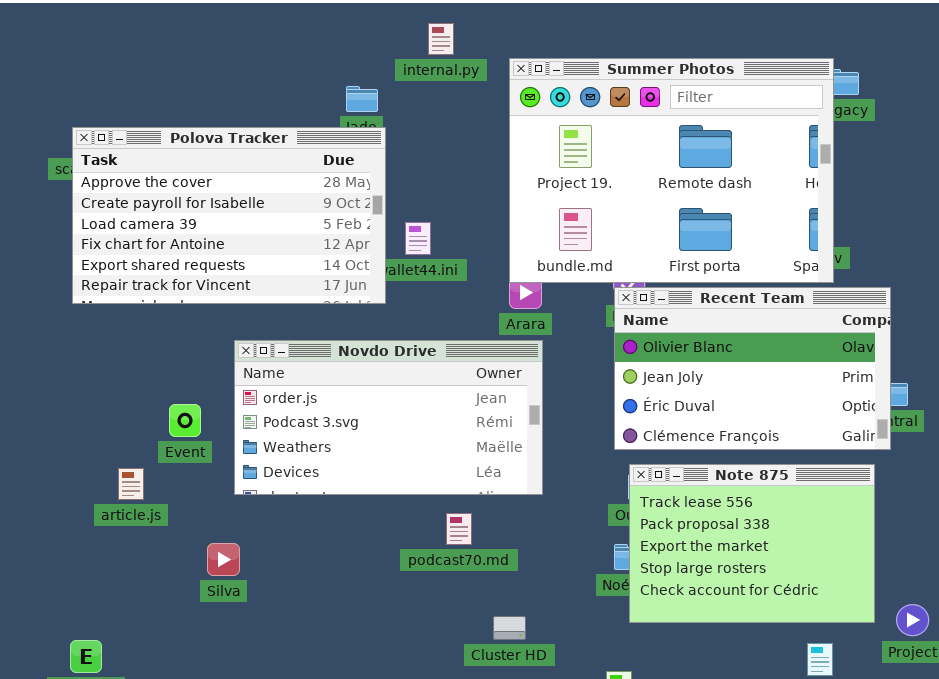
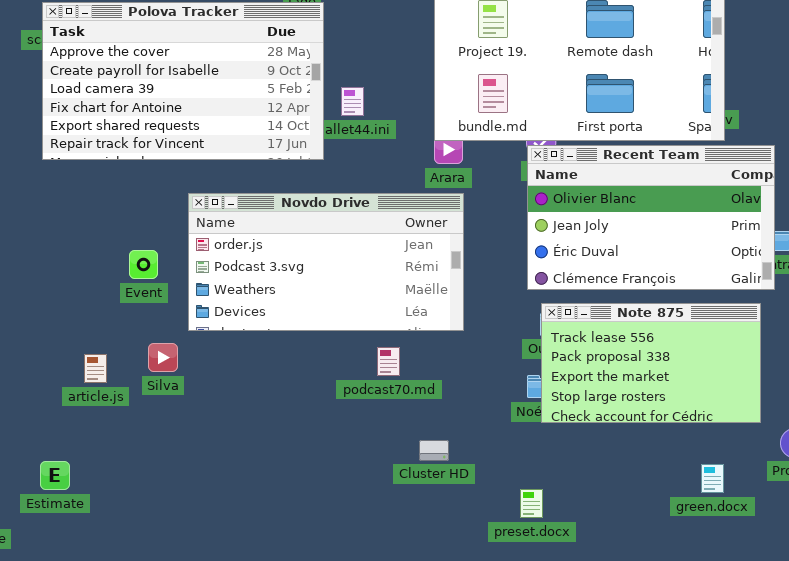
Note 875: [629,464,875,623] -> [541,303,761,423], resized
article.js: [118,468,144,500] -> [84,354,107,383], moved
Silva: [207,543,240,576] -> [148,343,178,372], moved

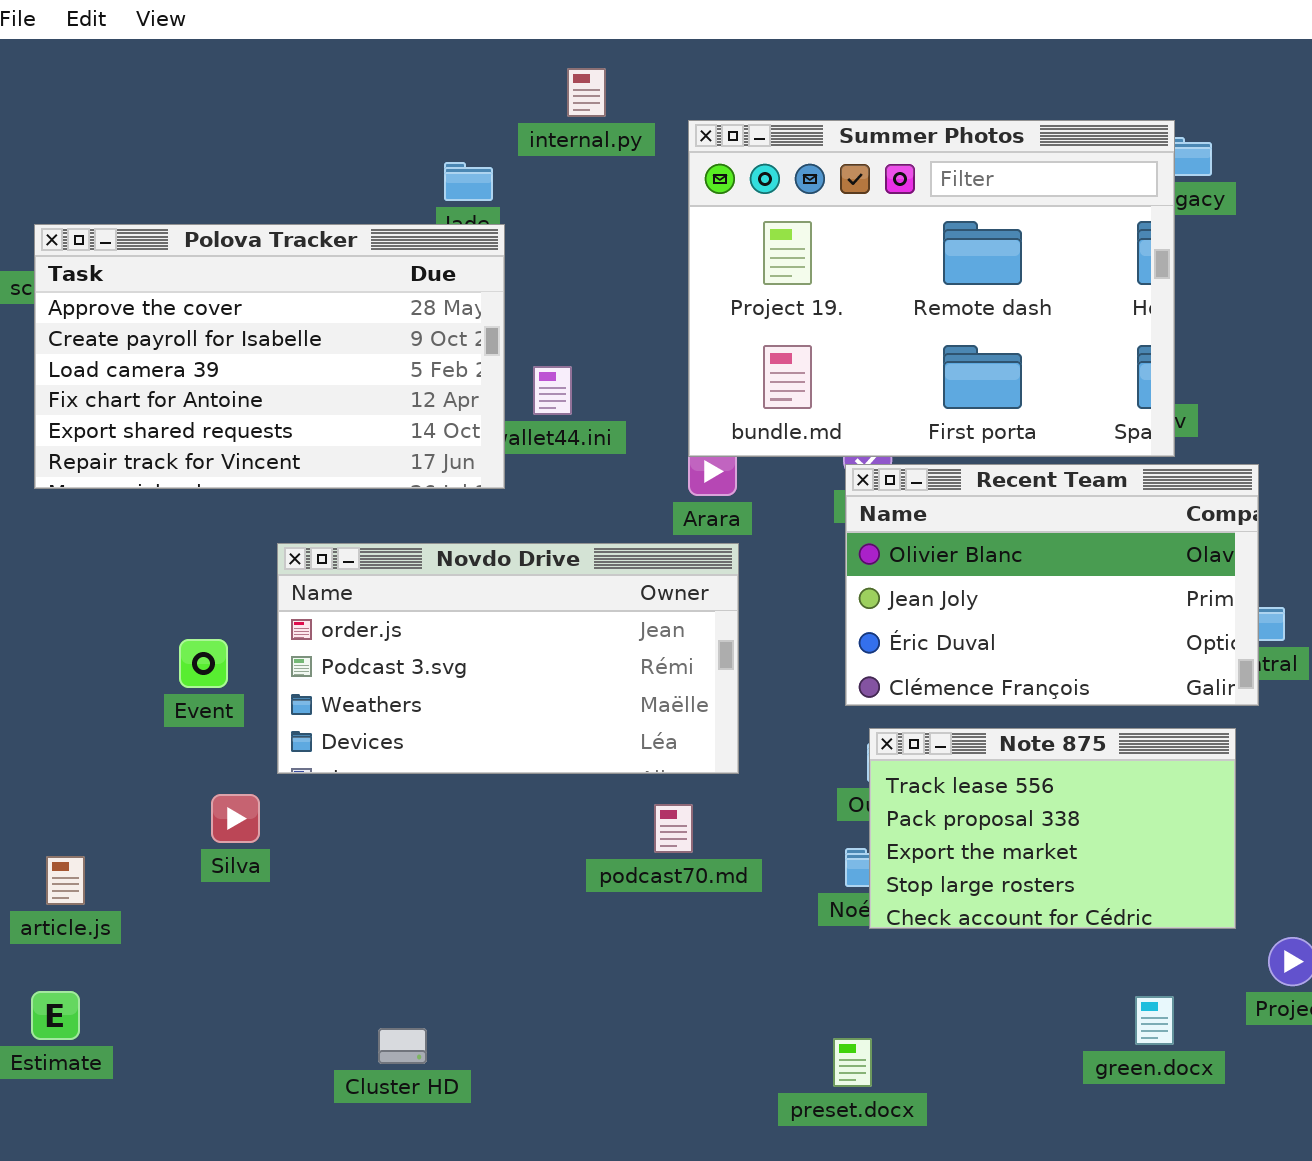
podcast70.md: [377,347,400,376] -> [654,804,693,853], moved
article.js: [84,354,107,383] -> [46,856,85,905], moved
Cluster HD: [419,440,449,461] -> [378,1028,427,1064], moved

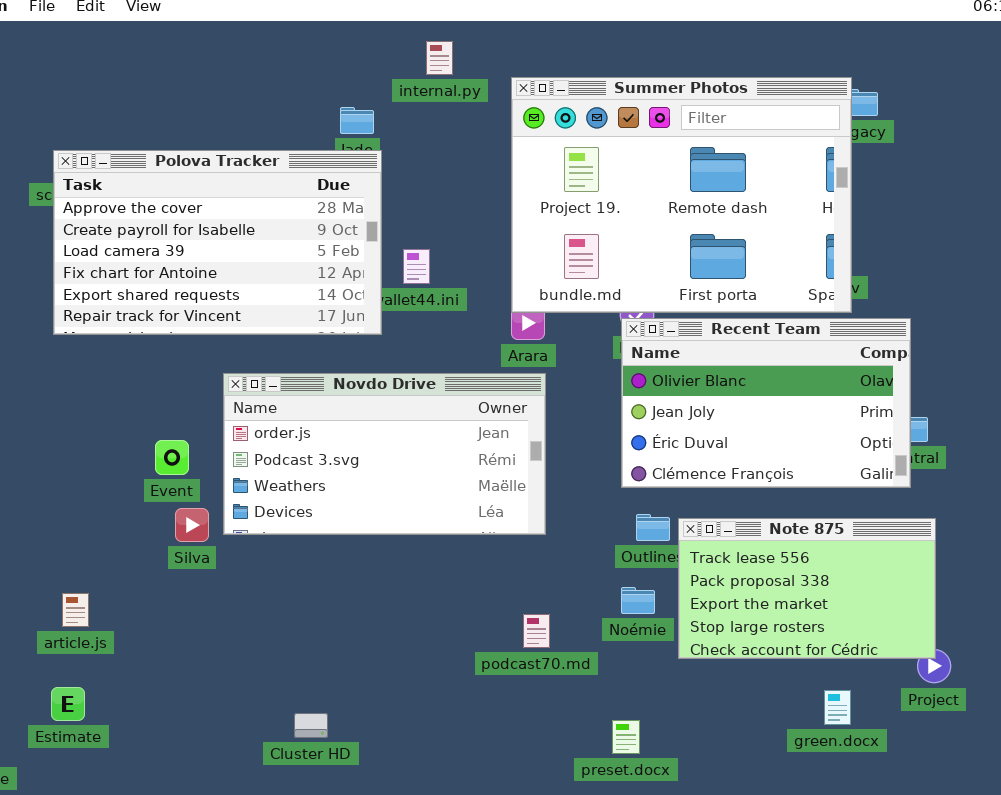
Note 875: [869,728,1236,929] -> [678,518,936,659], moved
Silva: [211,794,260,843] -> [175,508,209,542], moved
podcast70.md: [654,804,693,853] -> [523,614,550,648], moved

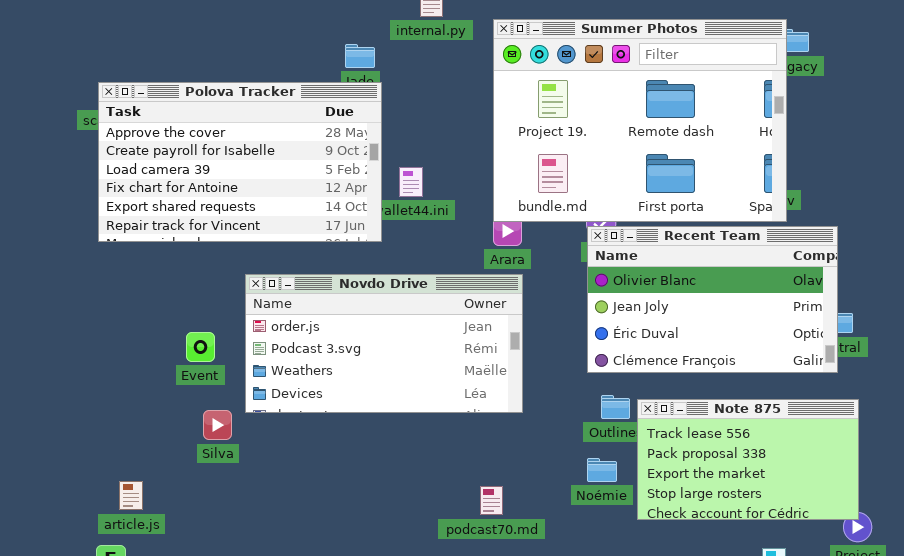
Silva: [175,508,209,542] -> [203,410,232,440], moved
article.js: [62,593,89,627] -> [119,481,143,510], moved
podcast70.md: [523,614,550,648] -> [480,486,503,515], moved

